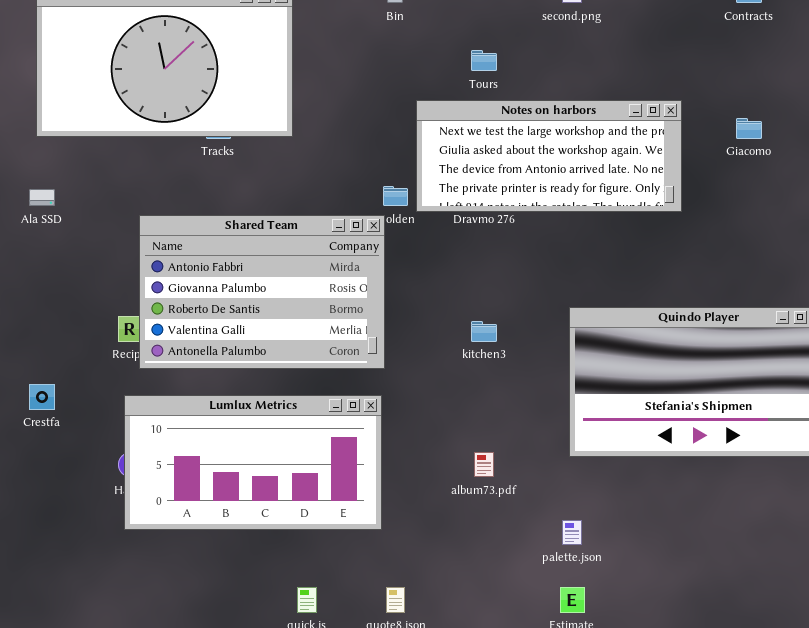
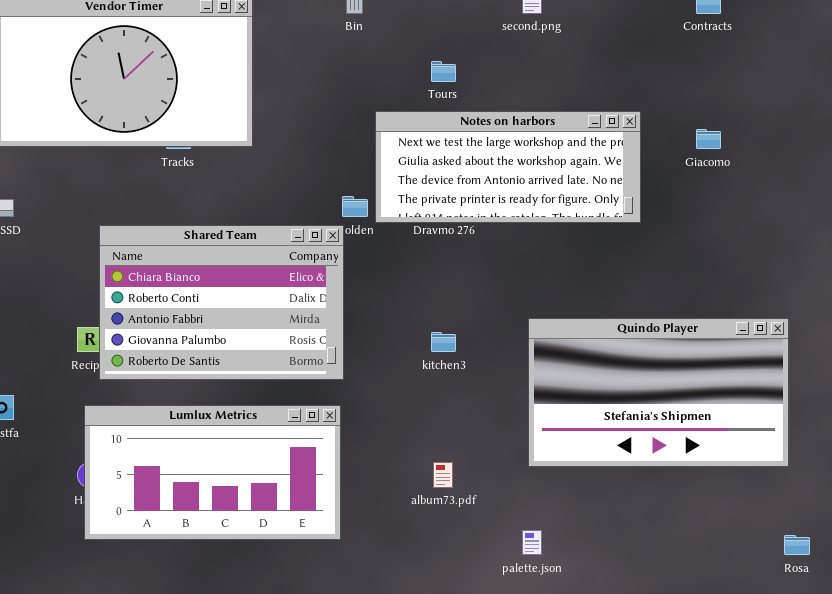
Shared Team: [139,215,385,369] -> [99,225,344,380], scrolled up 2 rows

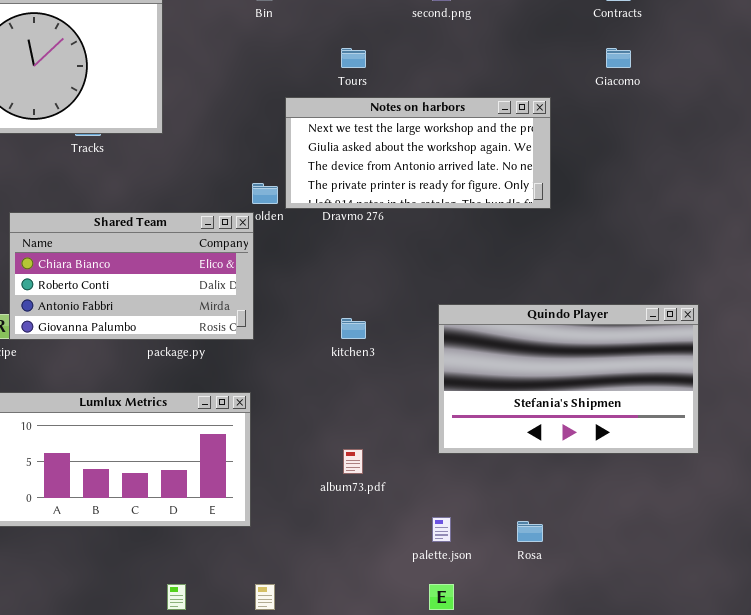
Giacomo: [696,129,721,149] -> [606,48,631,68], moved
Shared Team: [99,225,344,380] -> [9,212,254,340], resized
Rosa: [784,535,810,555] -> [517,521,543,542], moved

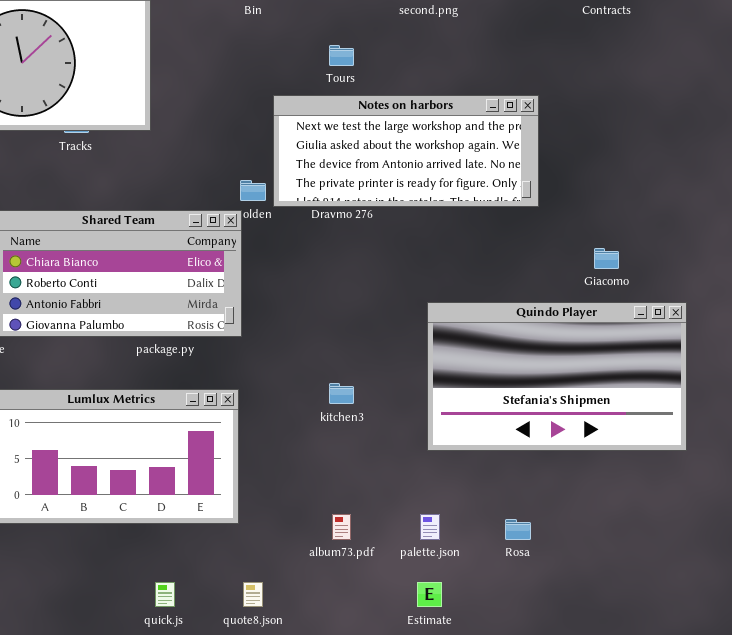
Giacomo: [606,48,631,68] -> [594,248,619,269], moved
kitchen3: [341,318,366,339] -> [329,383,354,404], moved
album73.pdf: [343,449,363,474] -> [332,514,351,540], moved

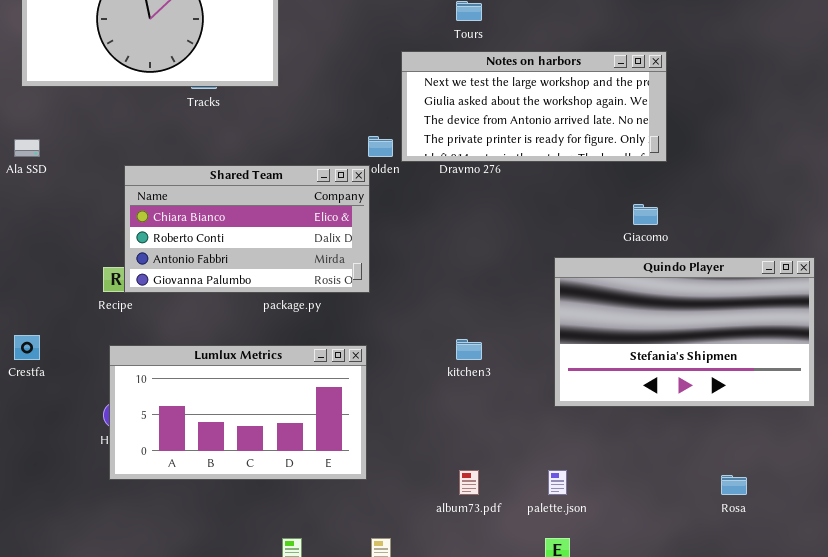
Giacomo: [594,248,619,269] -> [633,204,658,225], moved
Rosa: [505,519,531,540] -> [721,475,747,495], moved

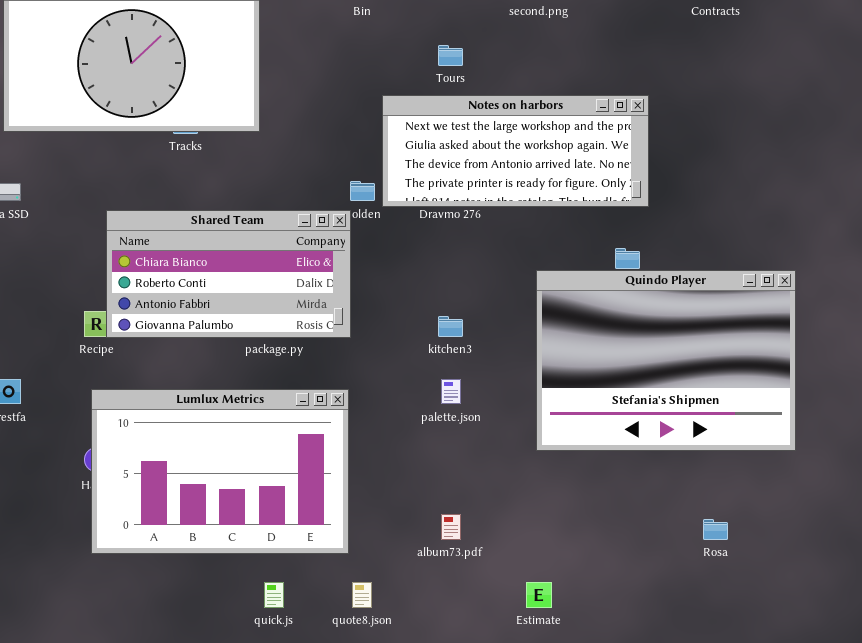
Quindo Player: [554,257,815,407] -> [536,270,796,451], resized
kitchen3: [456,339,482,360] -> [438,316,463,337], moved
Lumlux Metrics: [109,345,367,480] -> [91,389,349,554], resized
palette.json: [548,470,567,495] -> [441,379,461,404], moved

